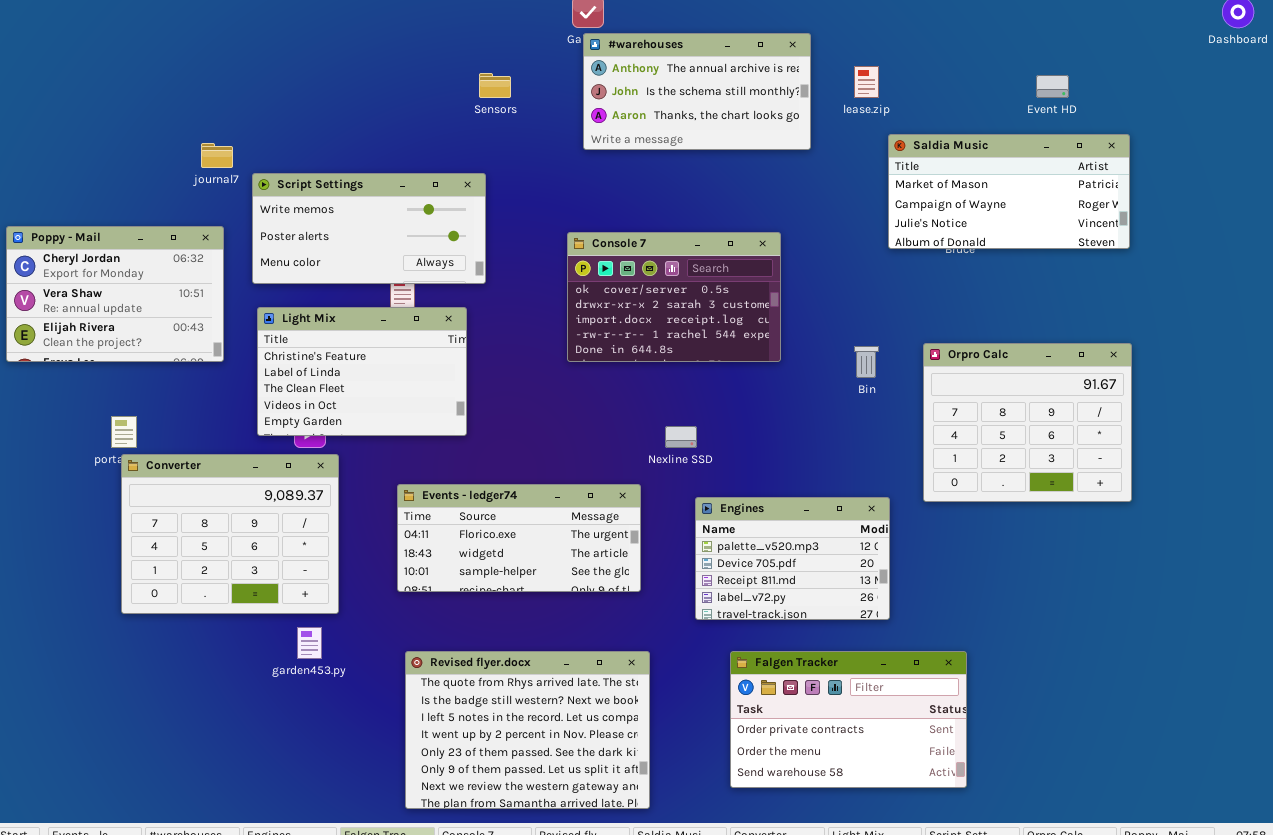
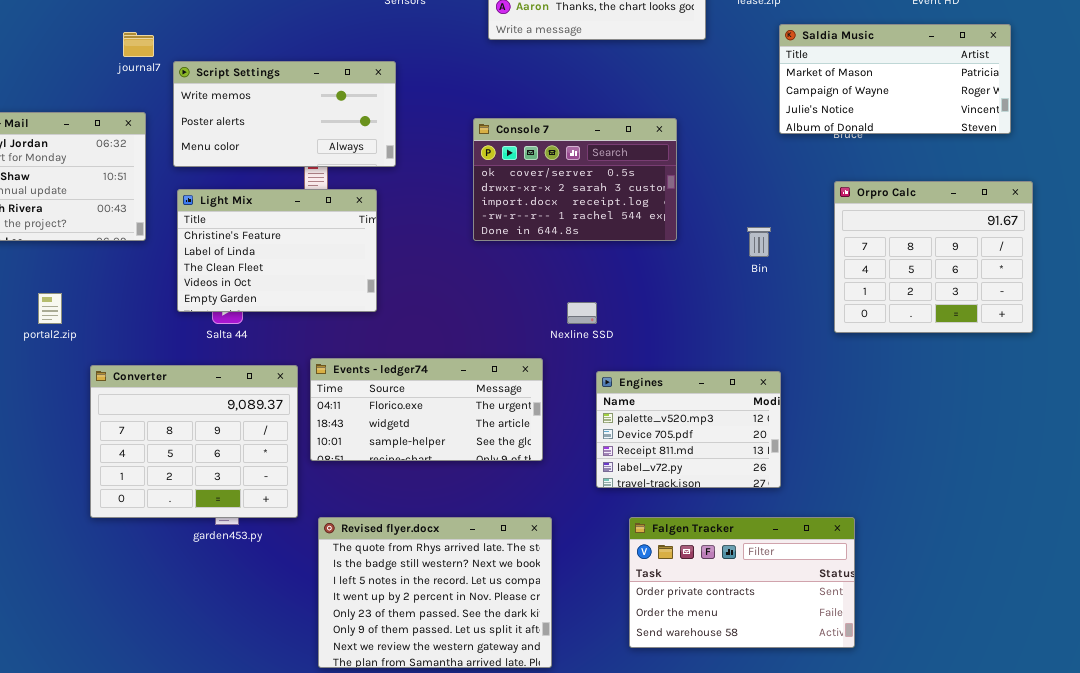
Orpro Calc: [923,343,1132,502] -> [834,181,1033,333], moved
Converter: [121,454,339,614] -> [90,365,298,518], moved

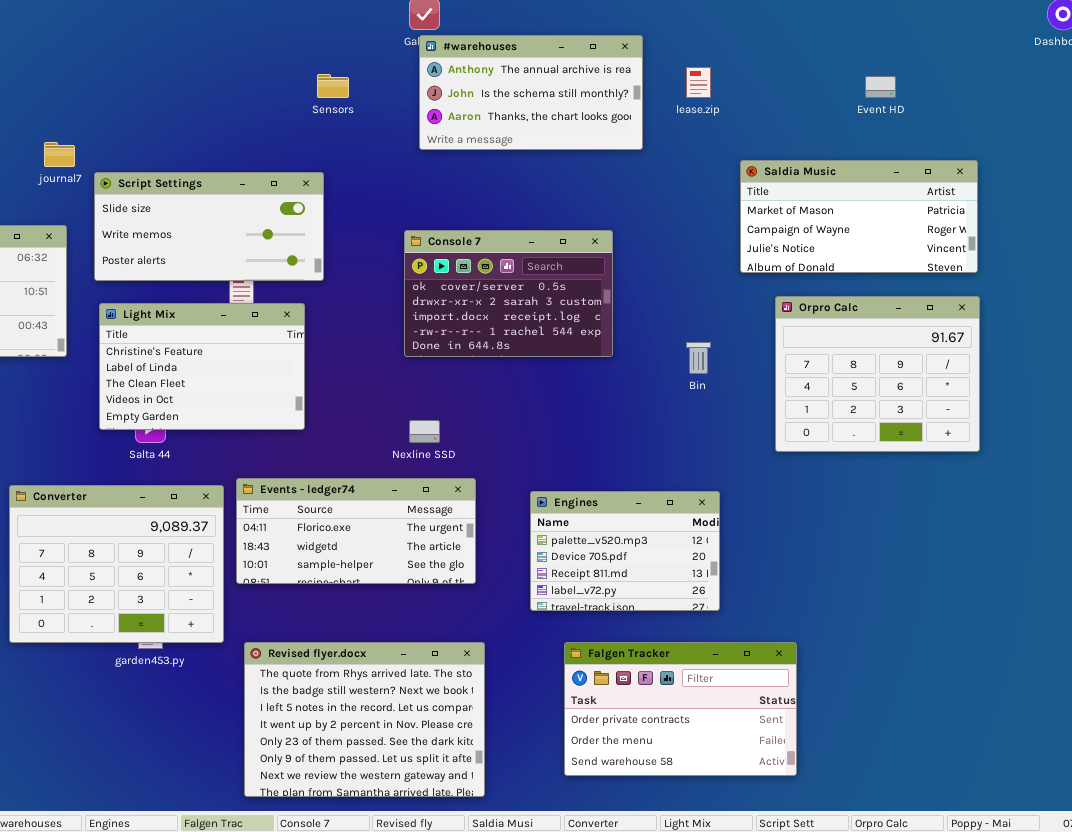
Saldia Music: [779,24,1011,134] -> [740,160,978,273], moved
Script Settings: [173,61,396,167] -> [94,172,324,281], scrolled up 1 row
Nexline SSD: [567,302,597,324] -> [409,420,440,443], moved

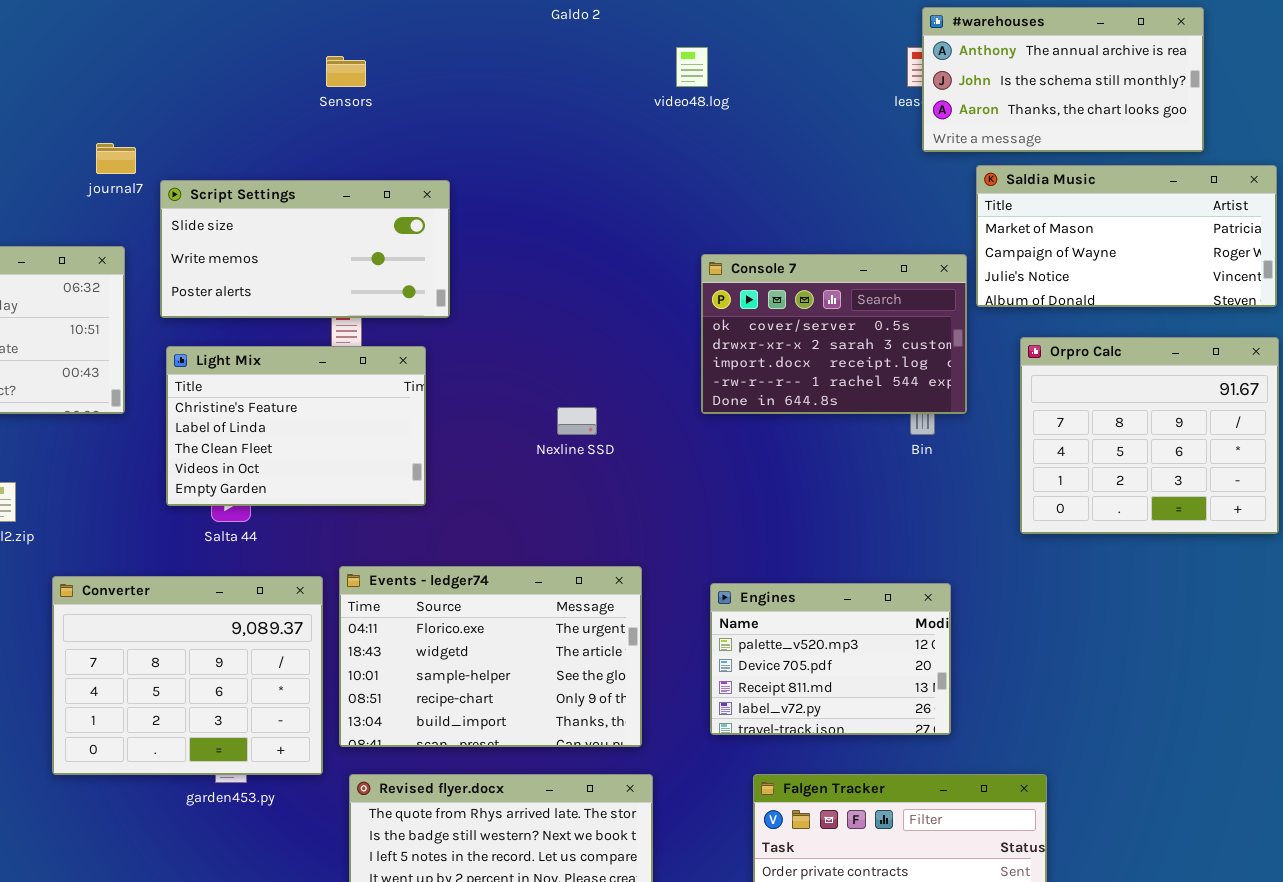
#warehouses: [419,35,643,150] -> [922,7,1204,152], moved
Sensors: [317,74,349,98] -> [326,56,366,87], moved
Console 7: [404,230,613,357] -> [701,254,967,414], moved
Nexline SSD: [409,420,440,443] -> [557,407,597,435], moved
Events - ledger74: [236,478,476,584] -> [339,566,642,747], resized

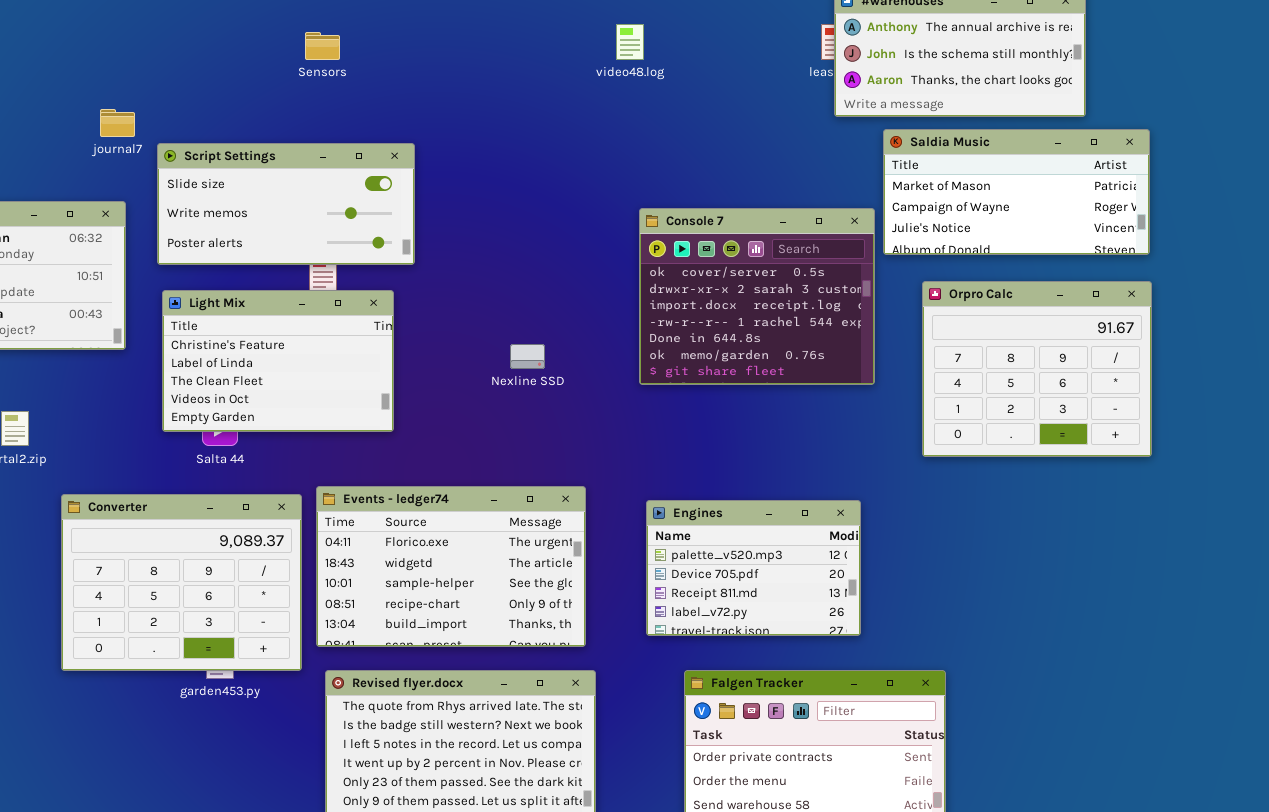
Console 7: [701,254,967,414] -> [639,208,875,385], resized

